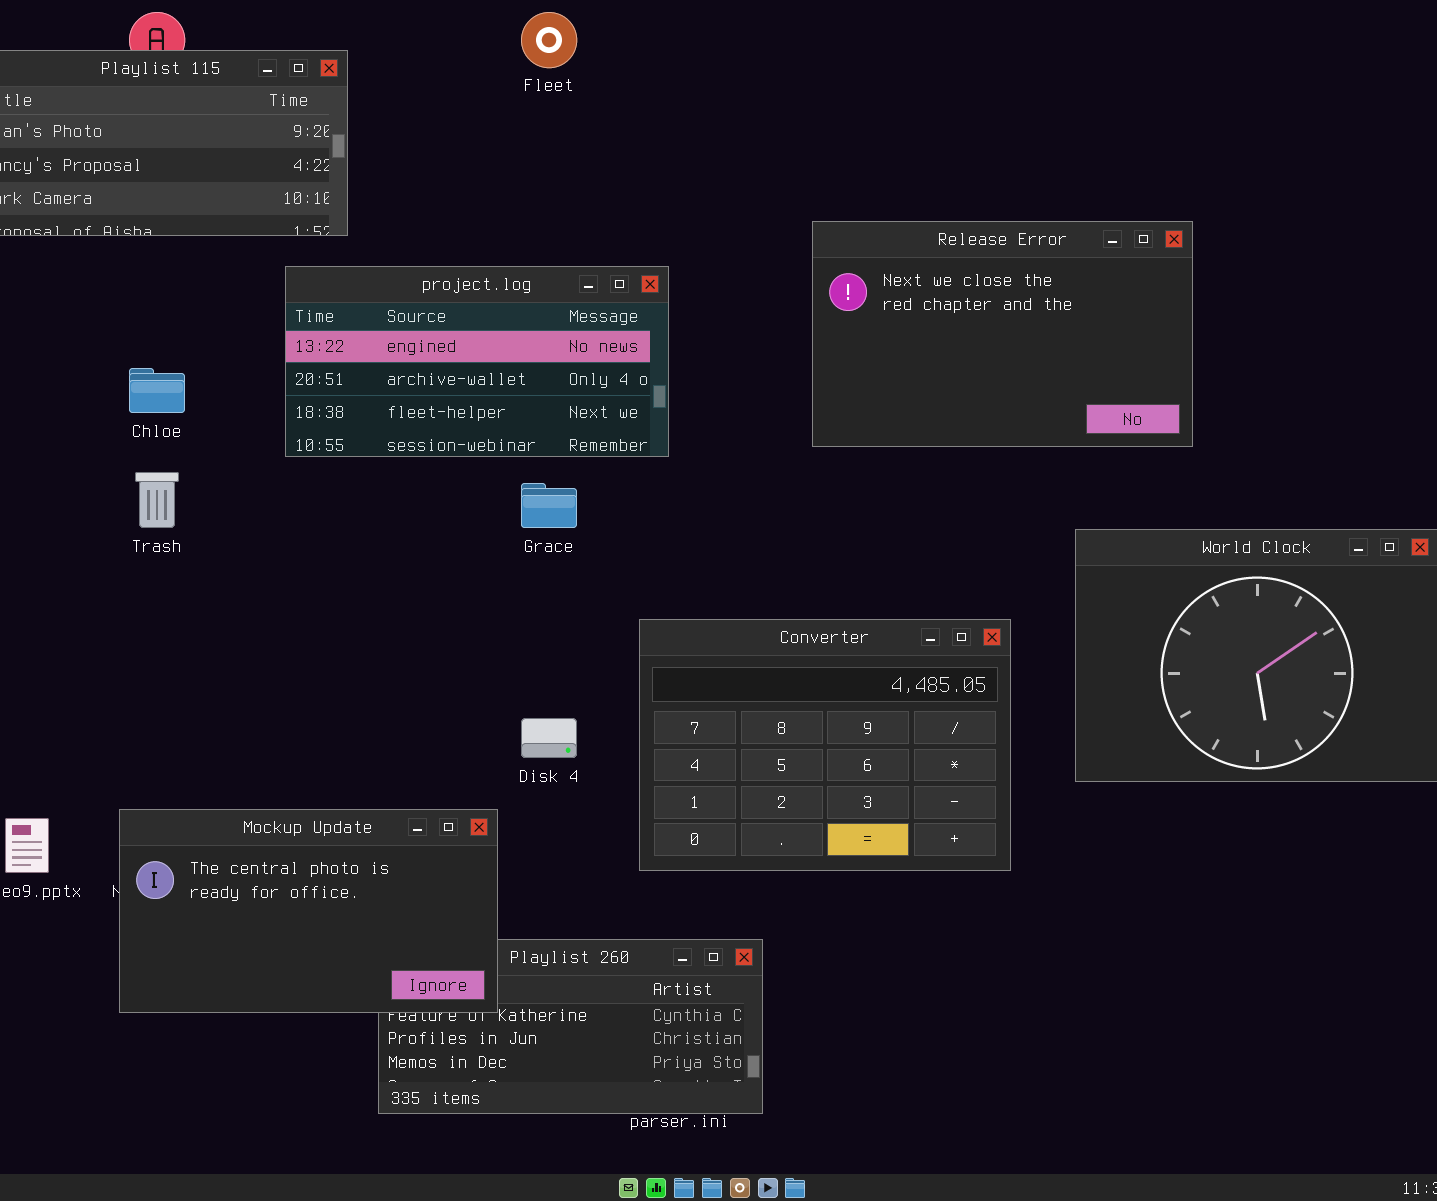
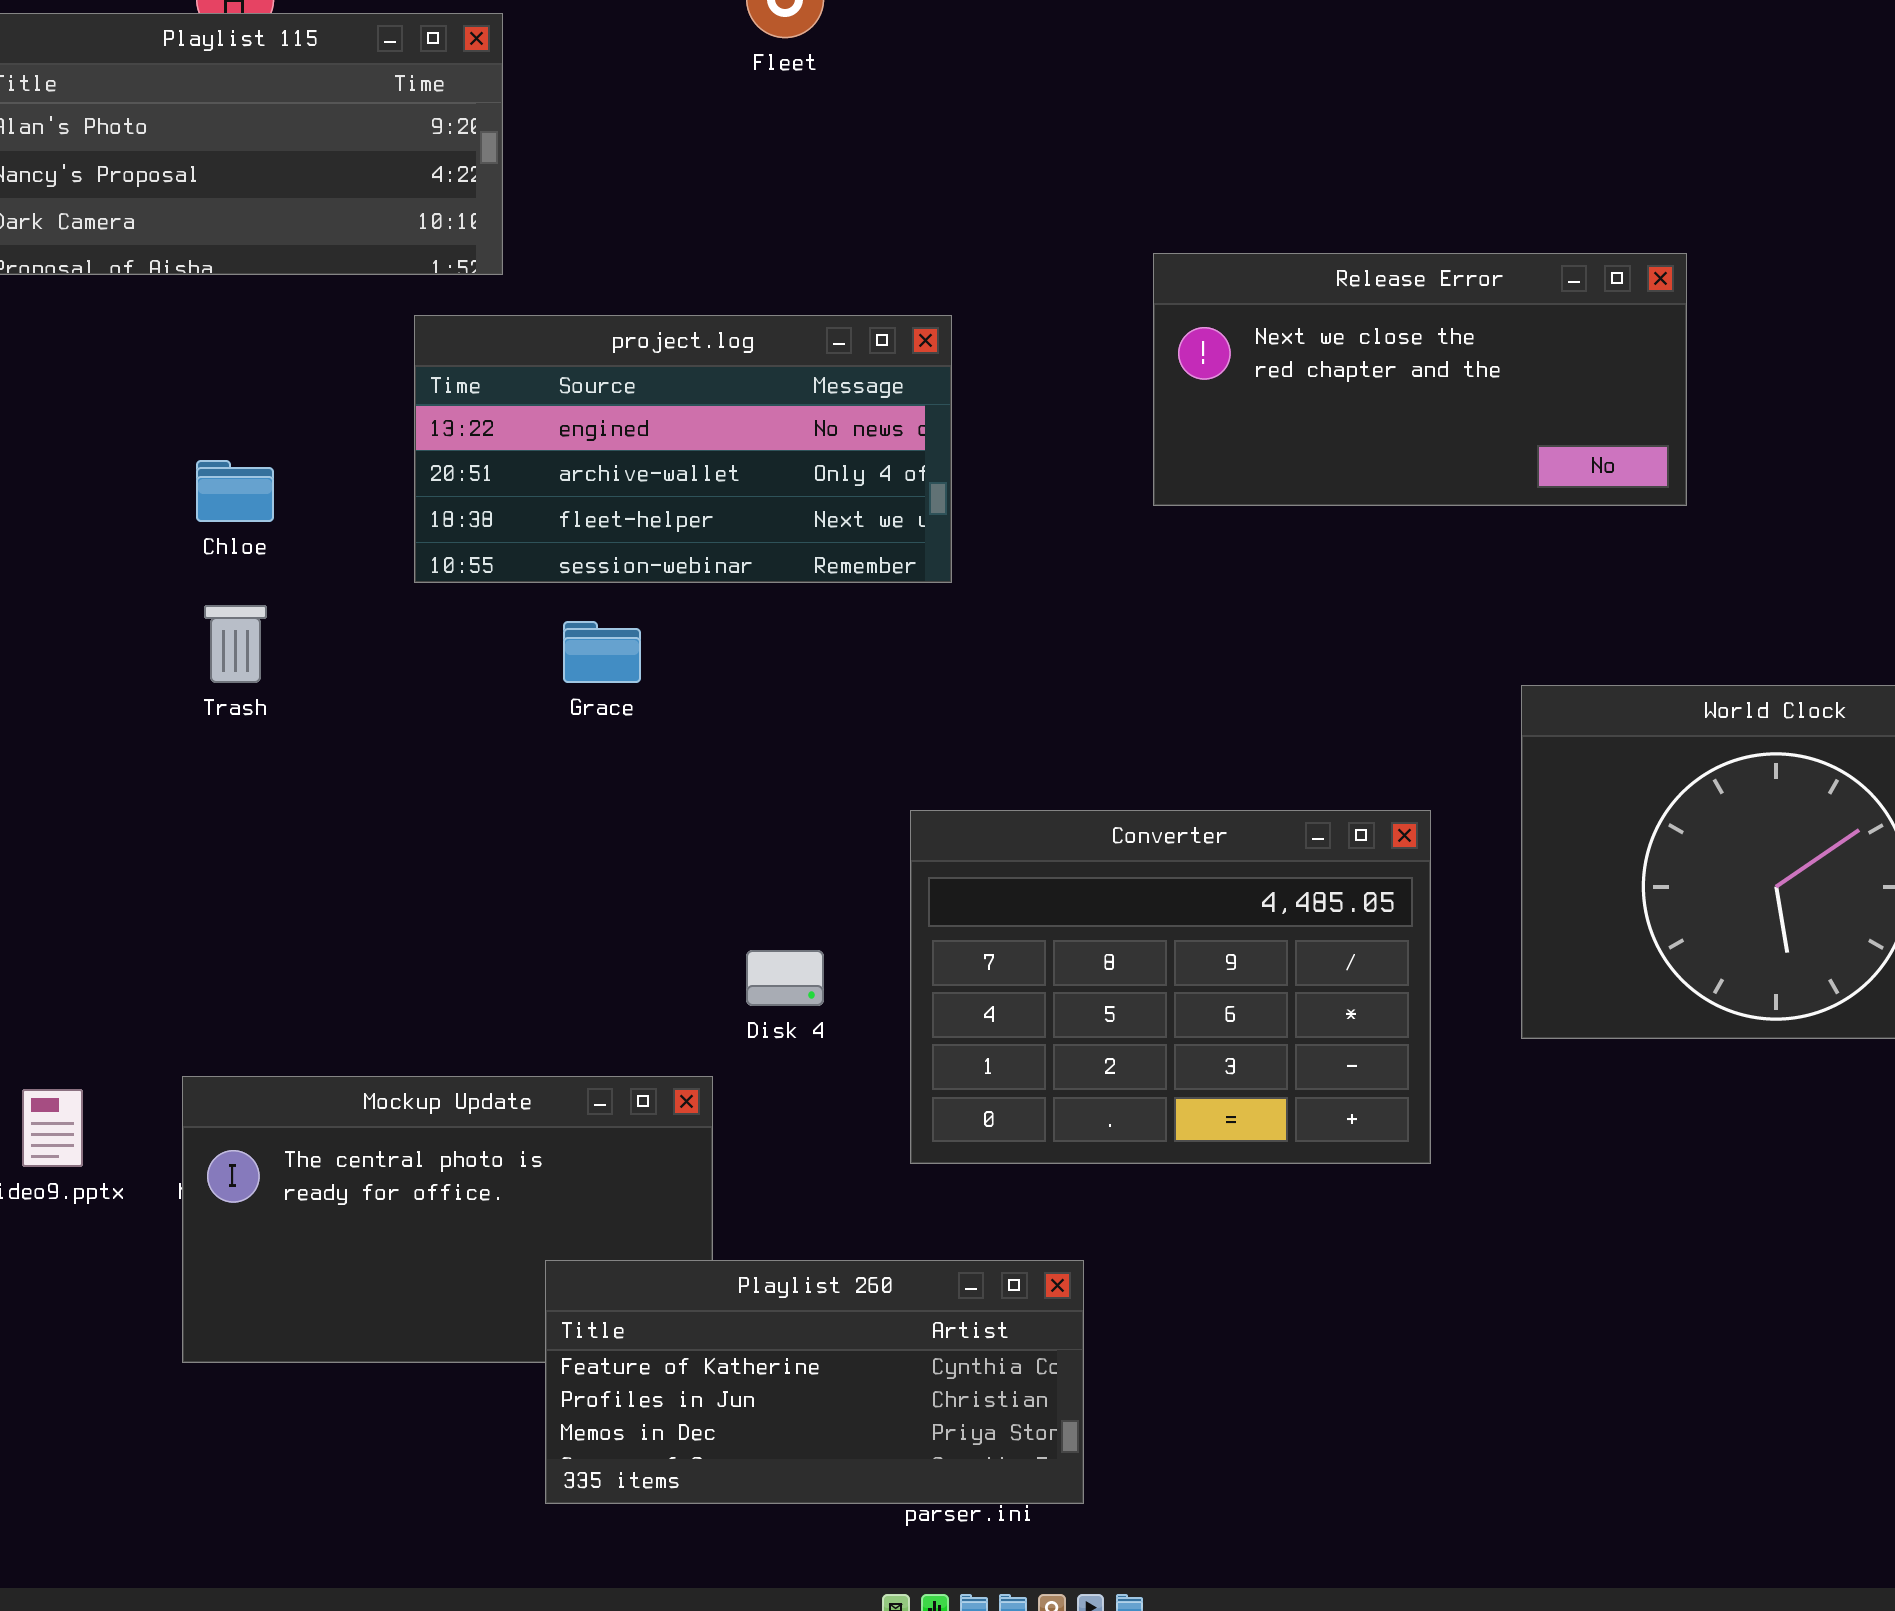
Release Error: [812,221,1193,447] -> [1153,253,1687,506], resized
Grace: [521,483,577,528] -> [563,621,641,683], moved
Playlist 260: [378,939,763,1114] -> [545,1260,1084,1504], raised

